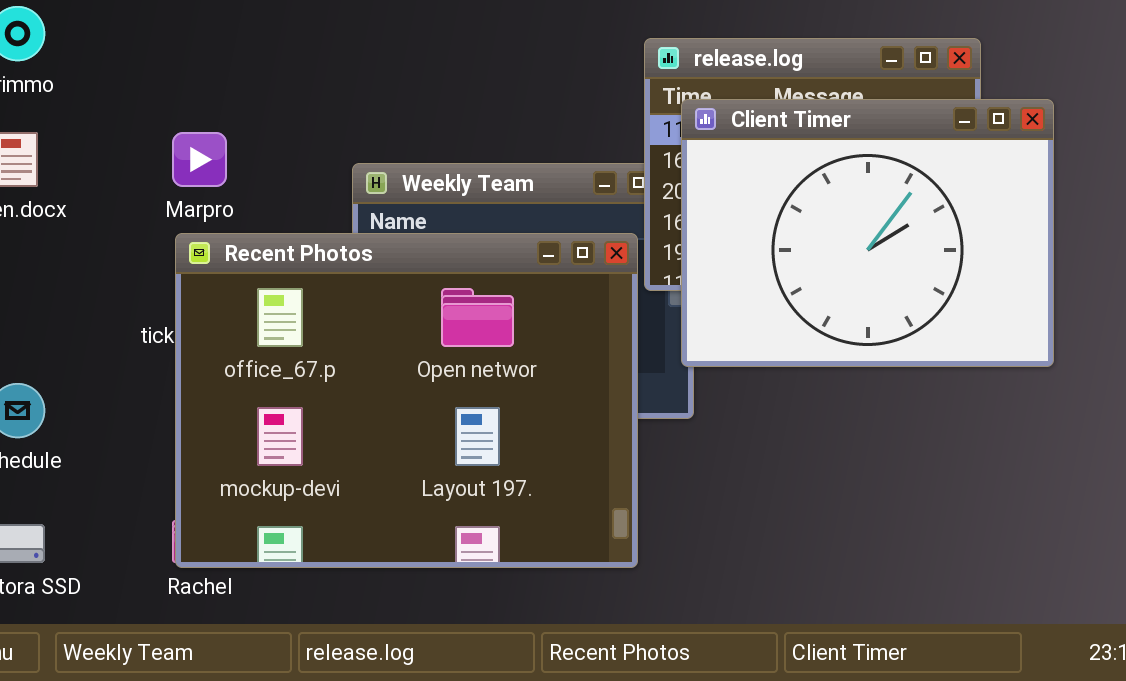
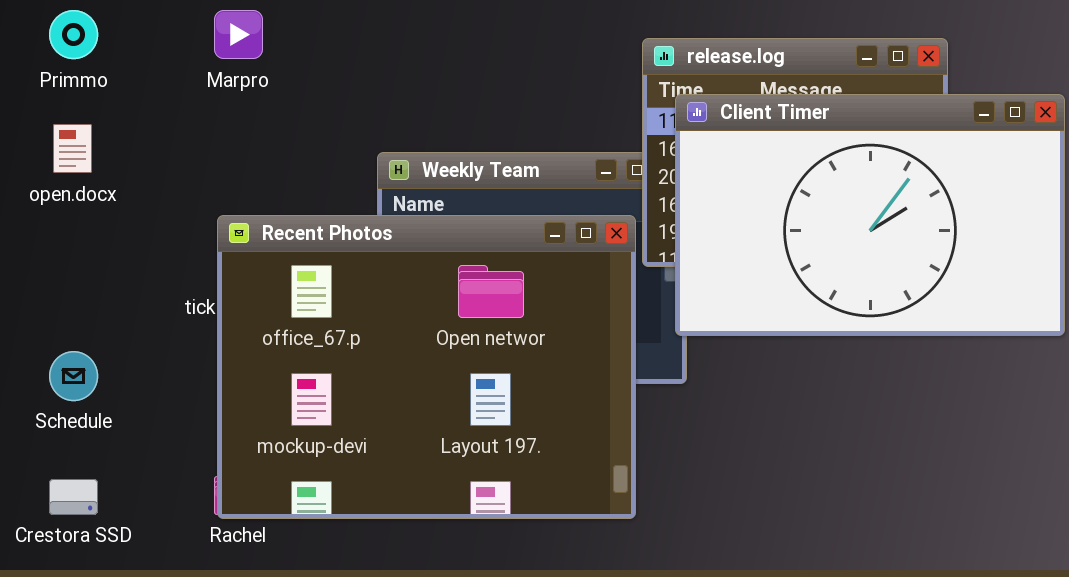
Client Timer: [681,99,1054,367] -> [675,94,1065,336], resized
Marpro: [172,132,227,187] -> [214,10,263,59], moved

